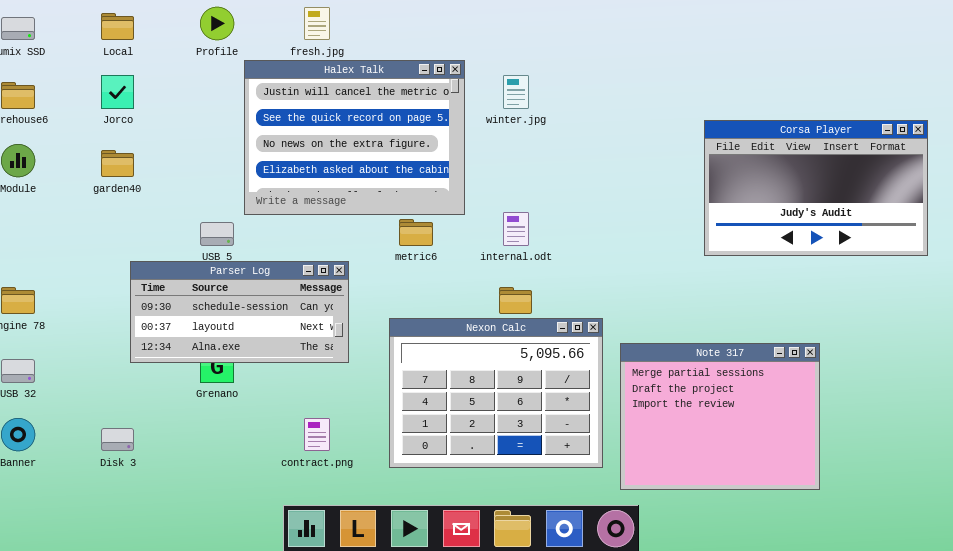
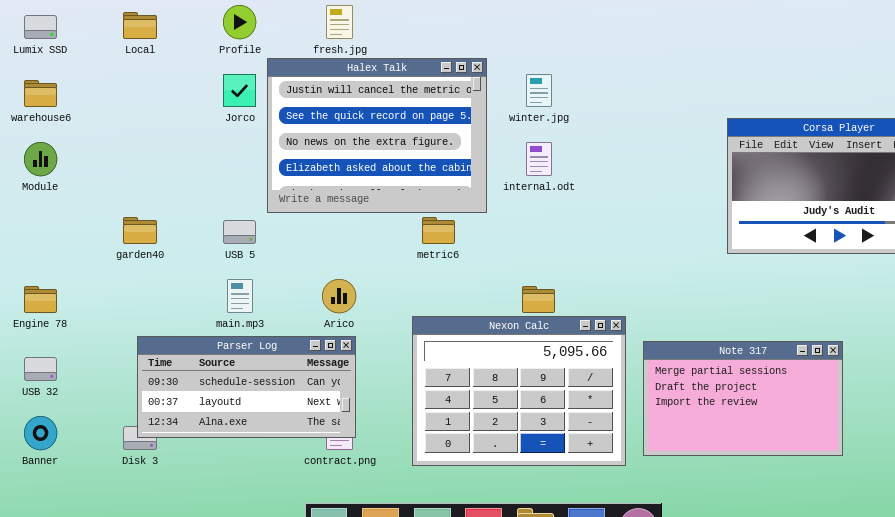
Jorco: [101,75,134,109] -> [223,74,256,107], moved
garden40: [101,150,134,177] -> [123,217,157,244], moved
internal.odt: [503,212,529,246] -> [526,142,552,176], moved
Parser Log: [130,261,349,363] -> [137,336,356,438], moved
Note 317: [620,343,820,490] -> [643,341,843,456], resized

